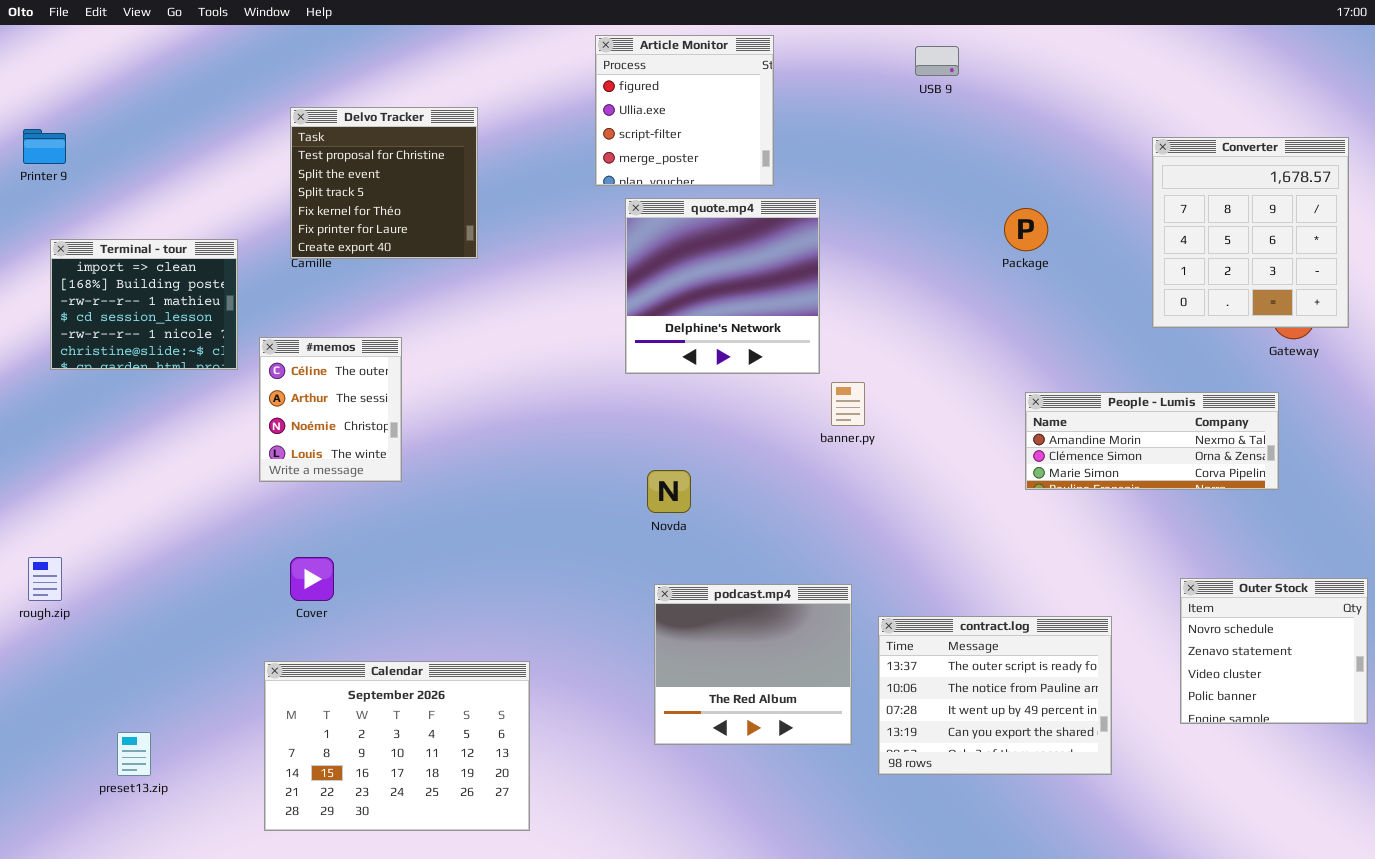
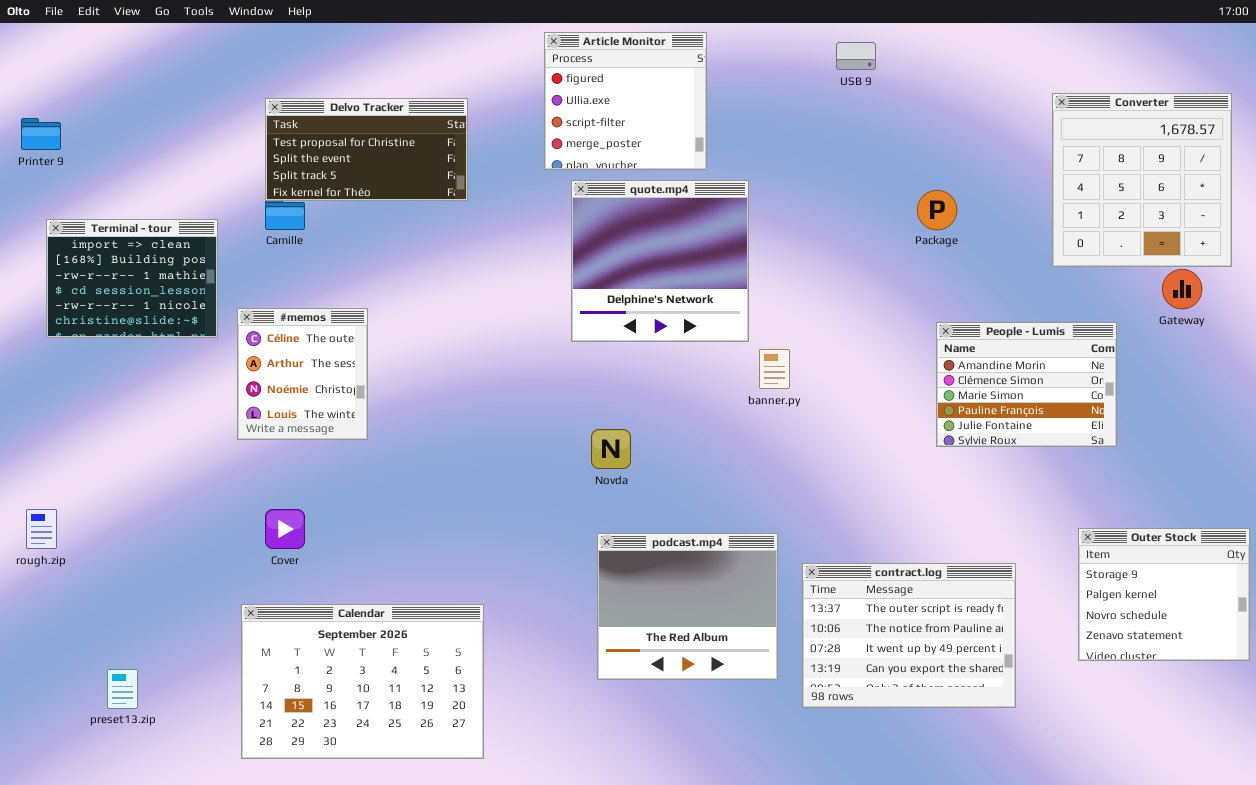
Delvo Tracker: [290,107,478,259] -> [265,98,468,201], resized
Converter: [1152,137,1349,328] -> [1052,93,1232,267], moved
People - Lumis: [1025,392,1279,490] -> [936,322,1117,447], resized
Outer Stock: [1180,578,1368,724] -> [1078,528,1250,661], scrolled up 2 rows

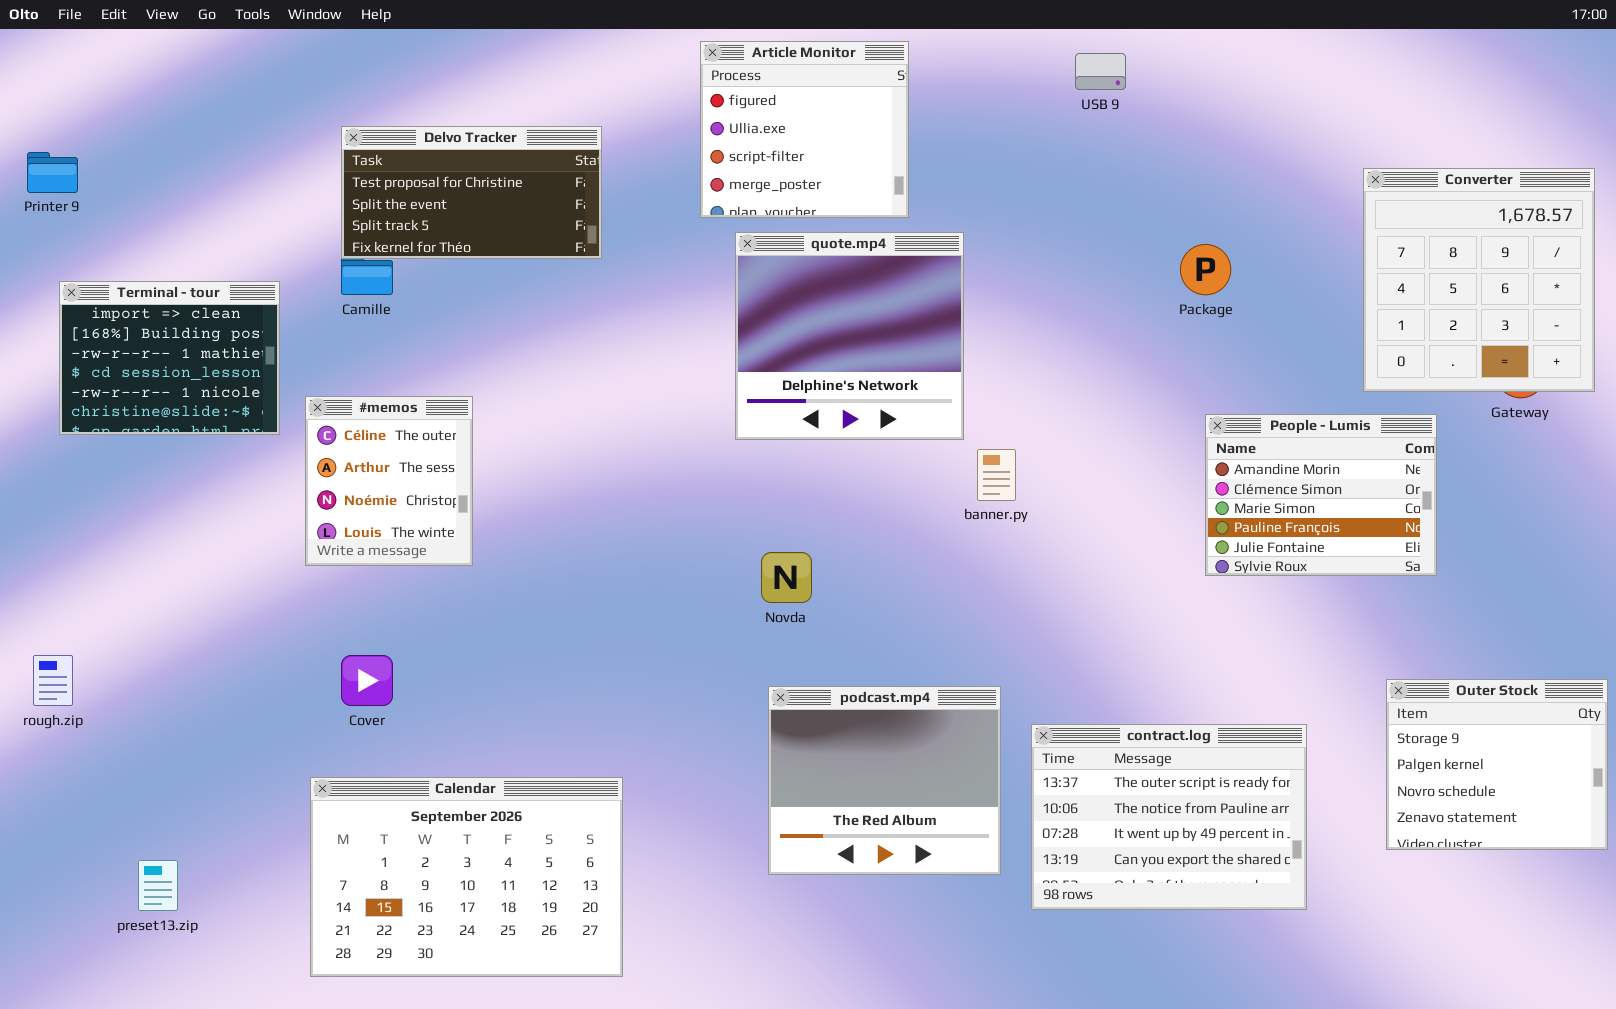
Converter: [1052,93,1232,267] -> [1363,168,1595,392], moved

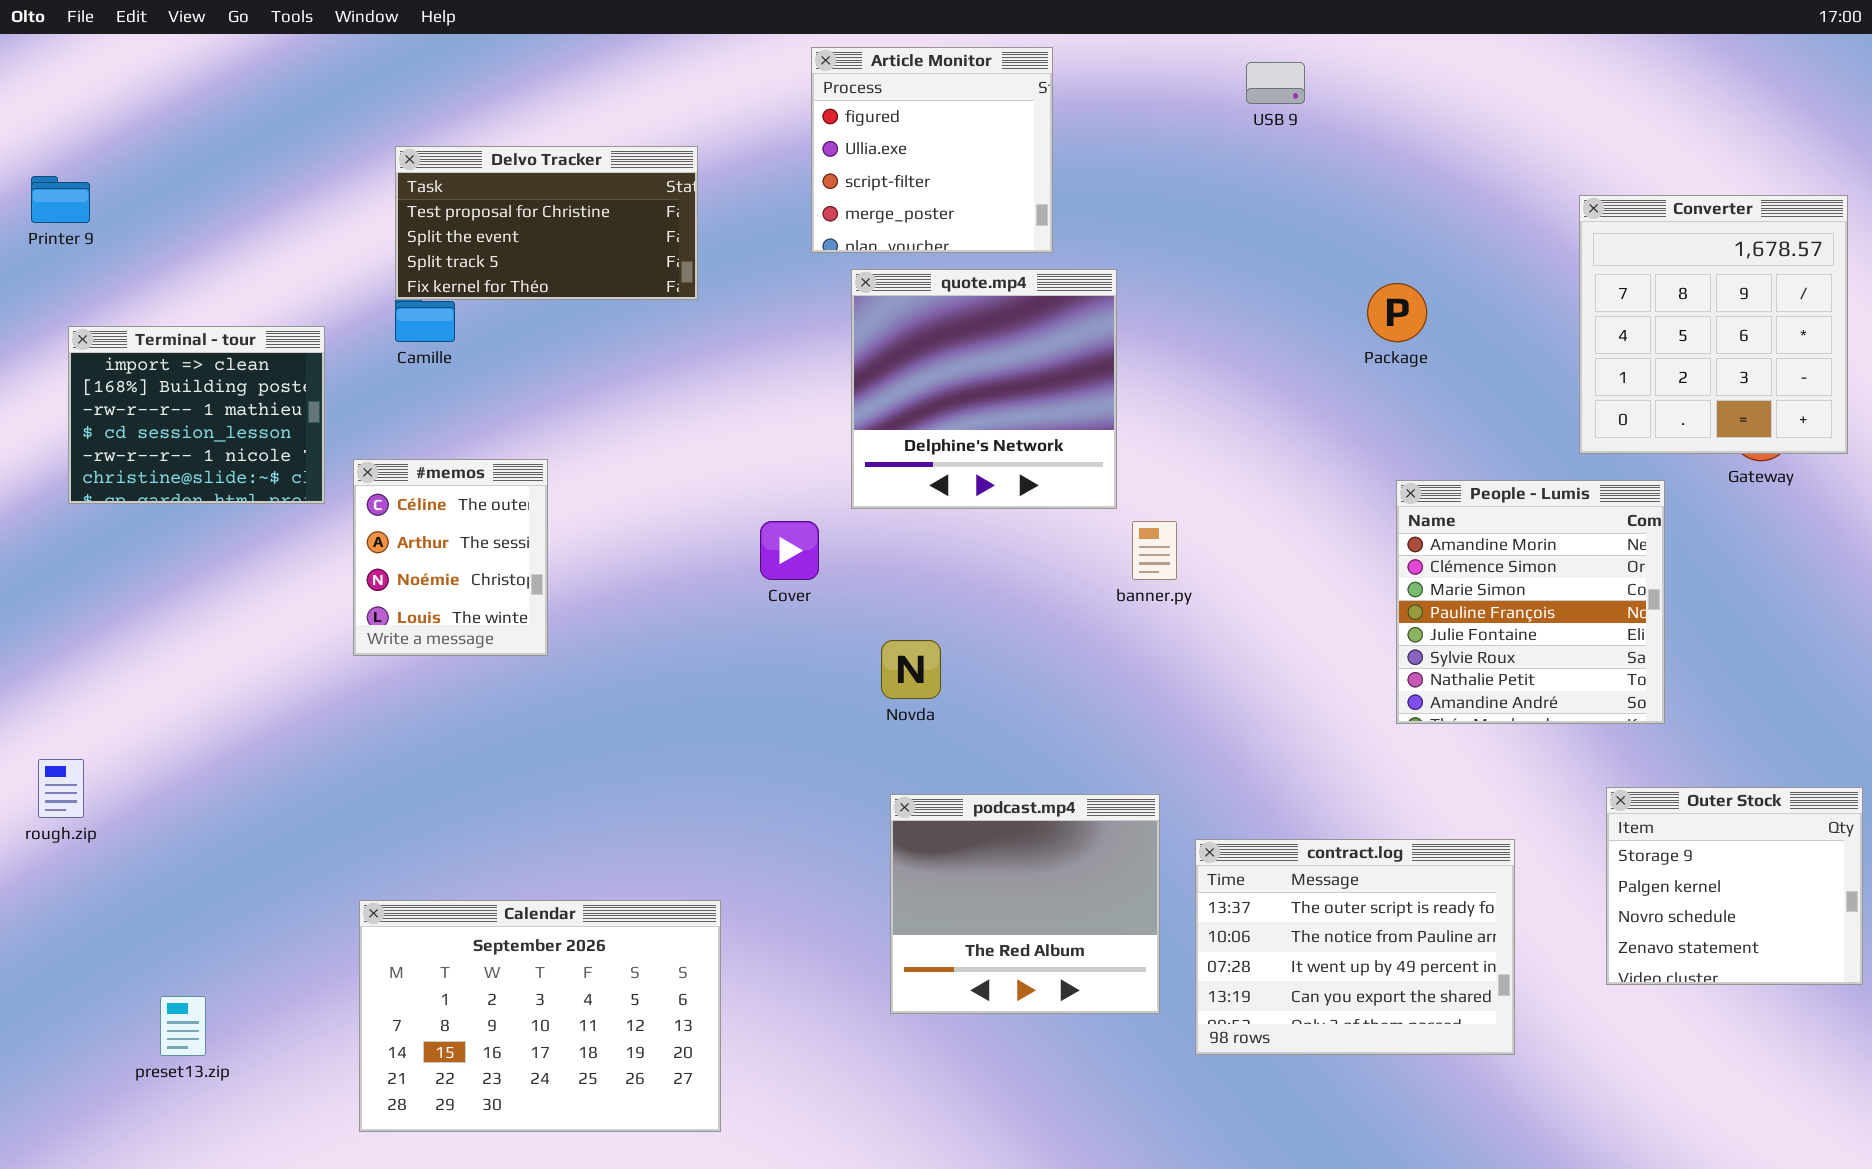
People - Lumis: [1205,414,1437,576] -> [1396,480,1665,724], resized
Cover: [341,655,393,706] -> [760,521,819,580], moved

